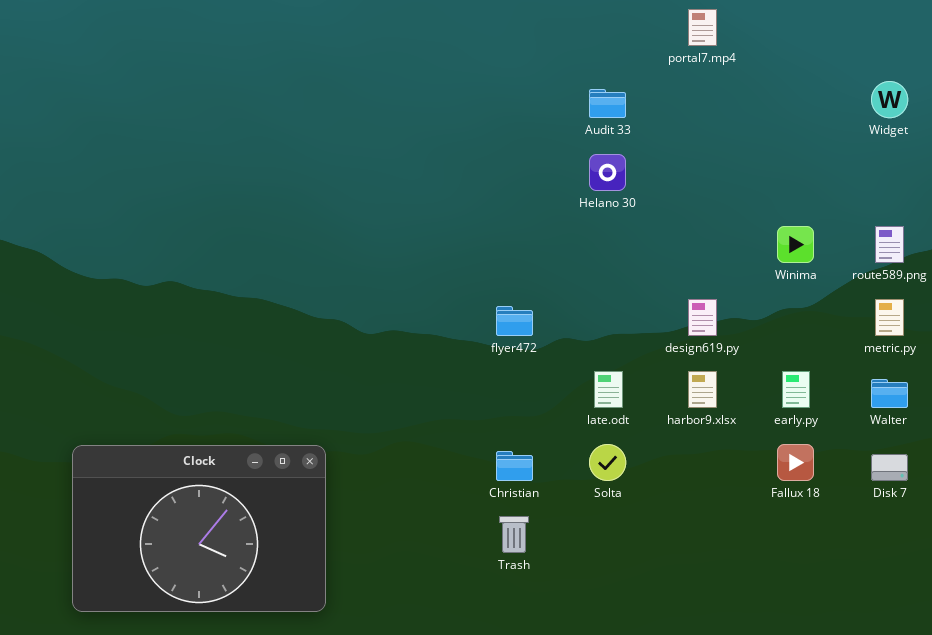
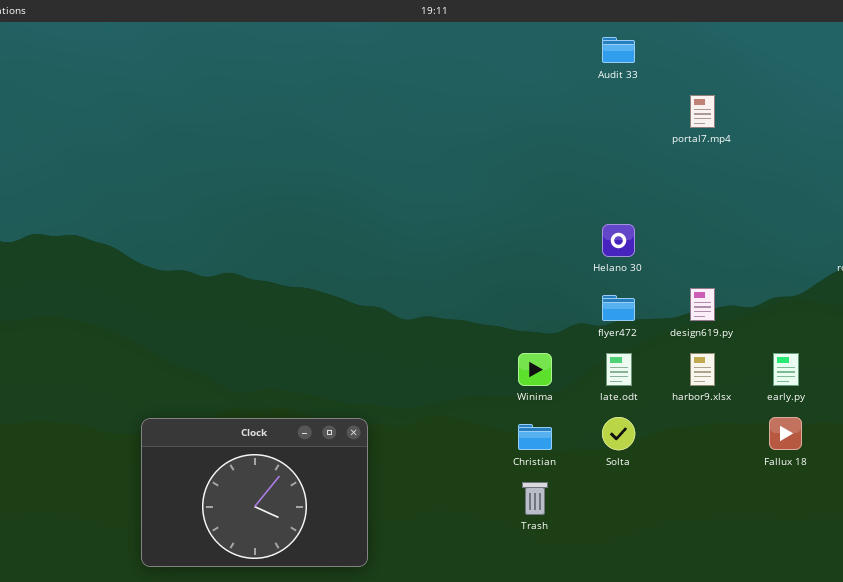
portal7.mp4: [688,9,717,46] -> [690,95,715,128], moved
Audit 33: [589,89,626,118] -> [602,37,635,63], moved
Helano 30: [589,154,626,191] -> [602,224,635,257], moved
Winima: [777,226,814,263] -> [518,353,552,386], moved
flyer472: [496,306,533,336] -> [602,295,635,321], moved

